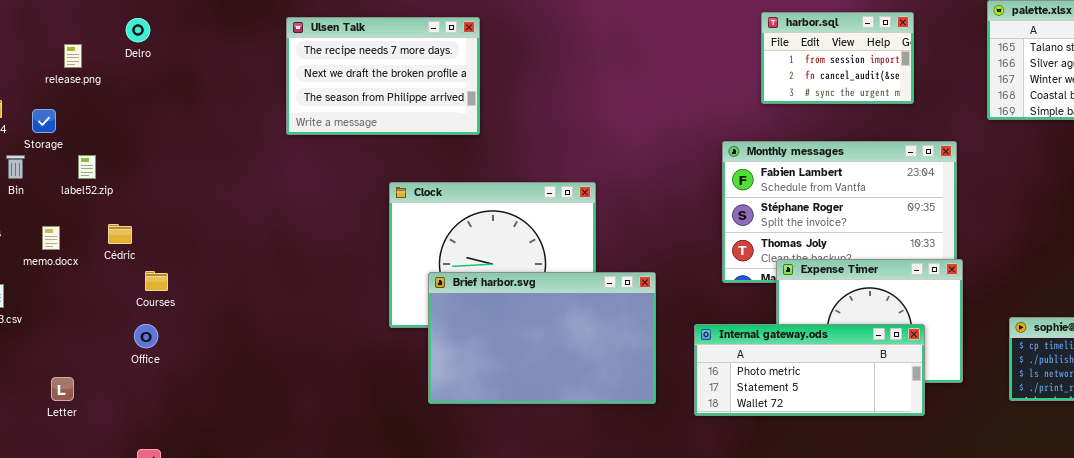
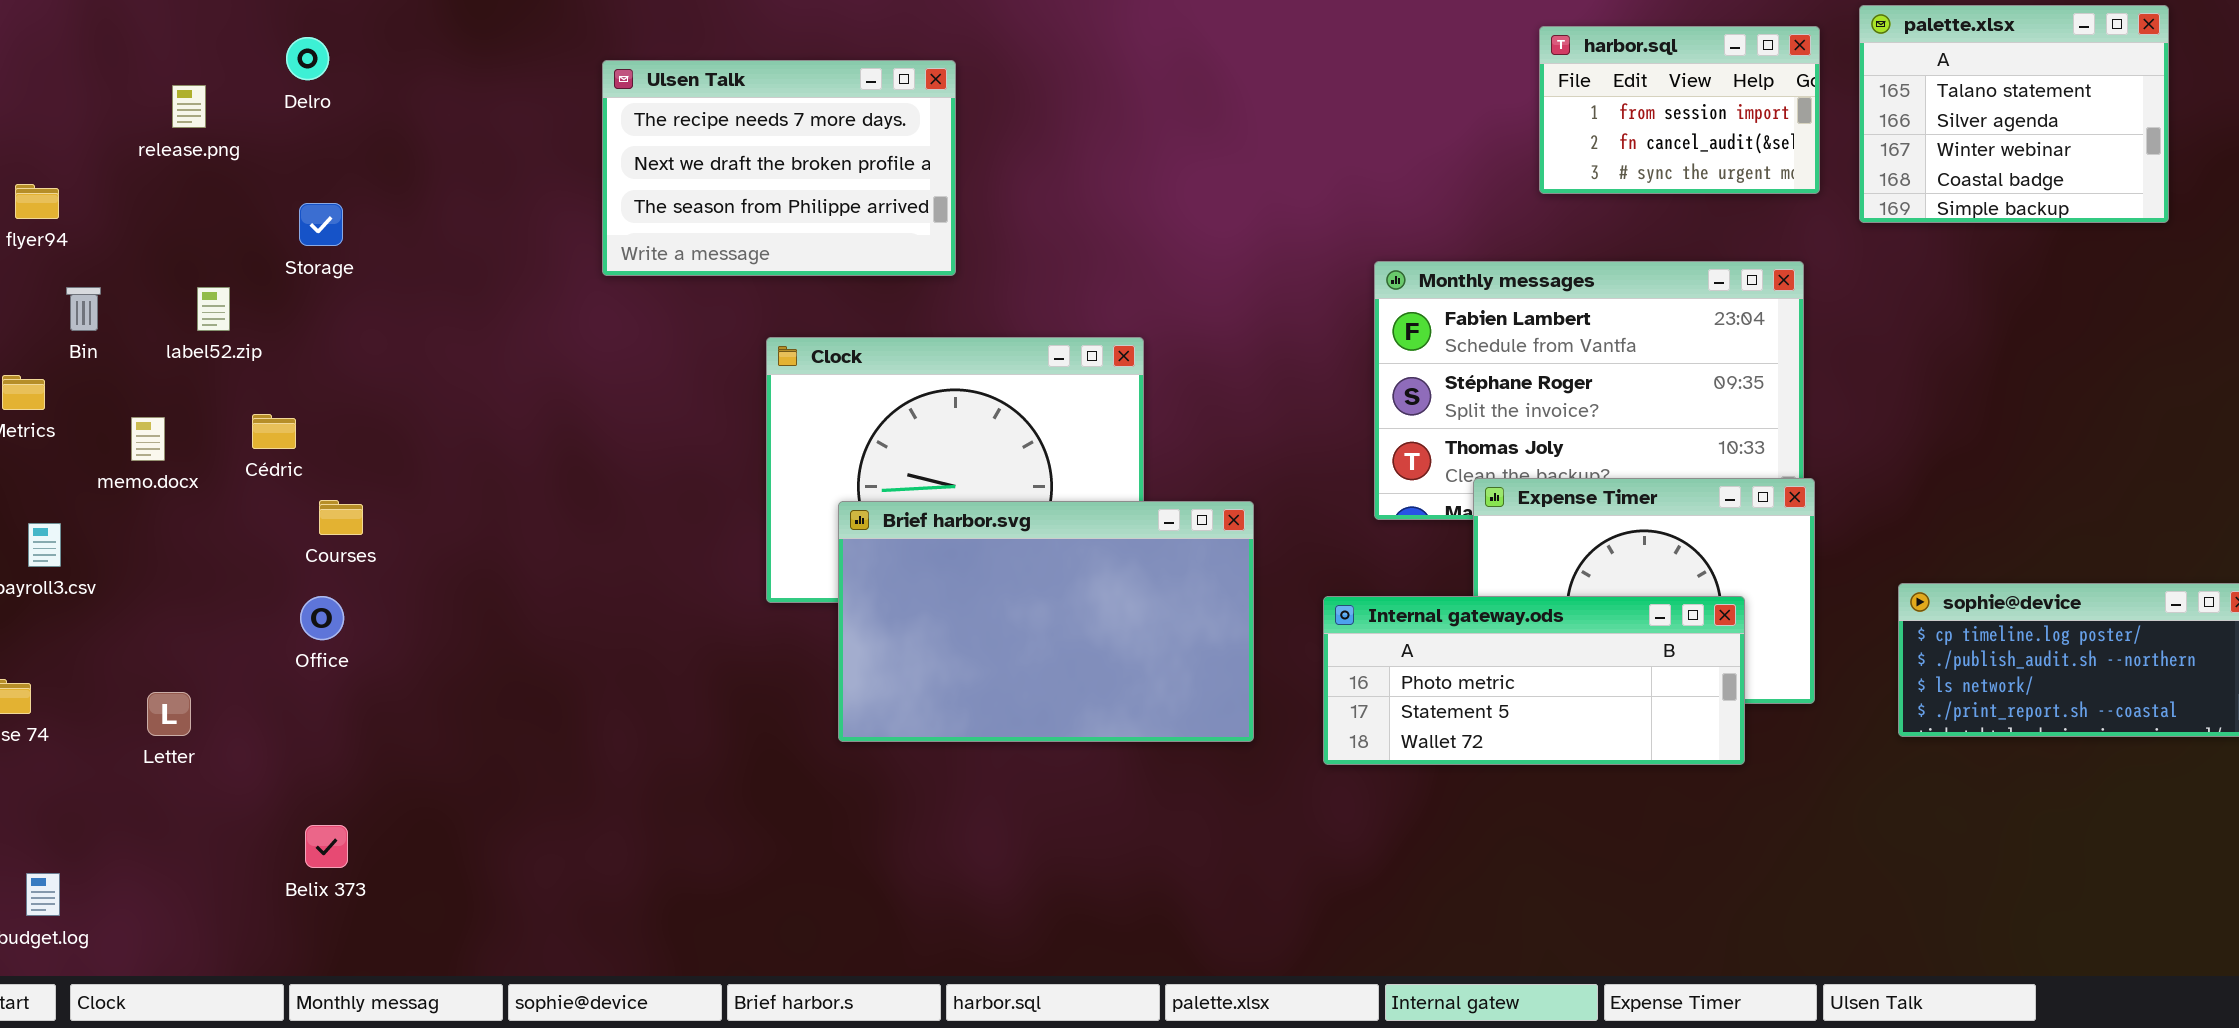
harbor.sql: [761,12,914,104] -> [1539,26,1820,194], moved
Ulsen Talk: [286,17,480,135] -> [602,60,956,276], moved
Storage: [32,109,56,133] -> [299,203,343,246], moved

